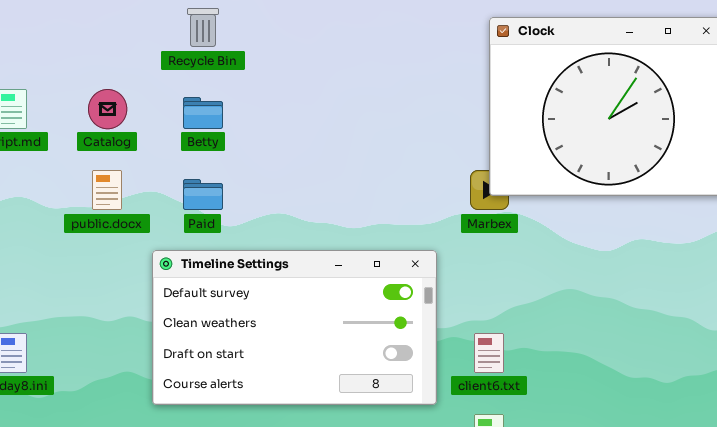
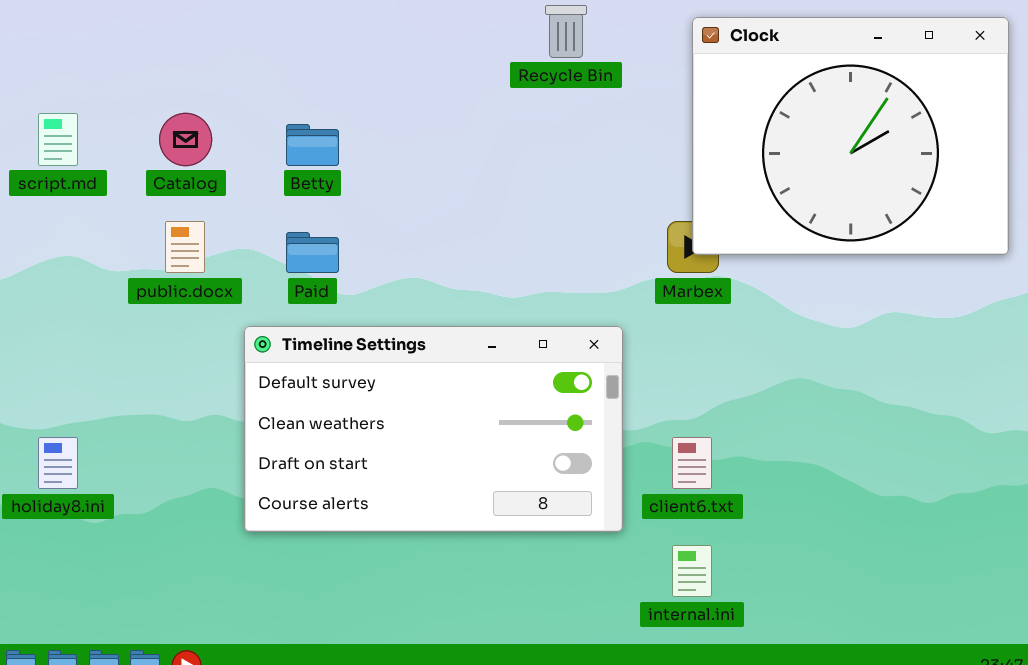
Recycle Bin: [187,8,219,47] -> [545,5,587,58], moved

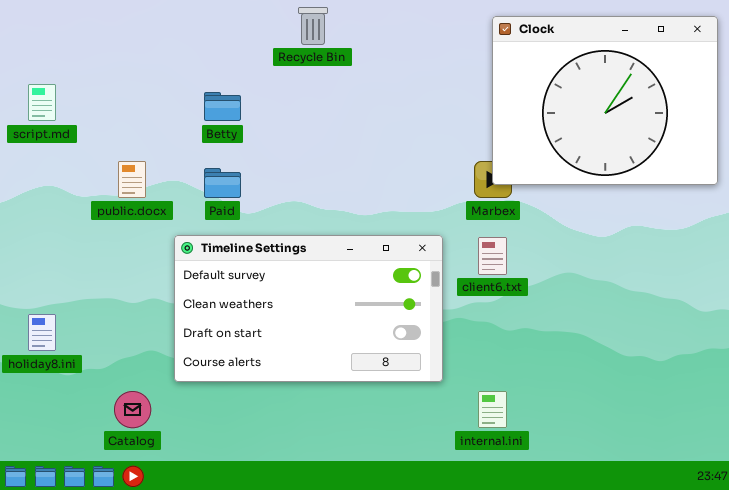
Recycle Bin: [545,5,587,58] -> [298,7,328,45], moved
Catalog: [159,113,212,166] -> [114,391,151,428], moved
client6.txt: [672,437,712,489] -> [478,237,507,275], moved

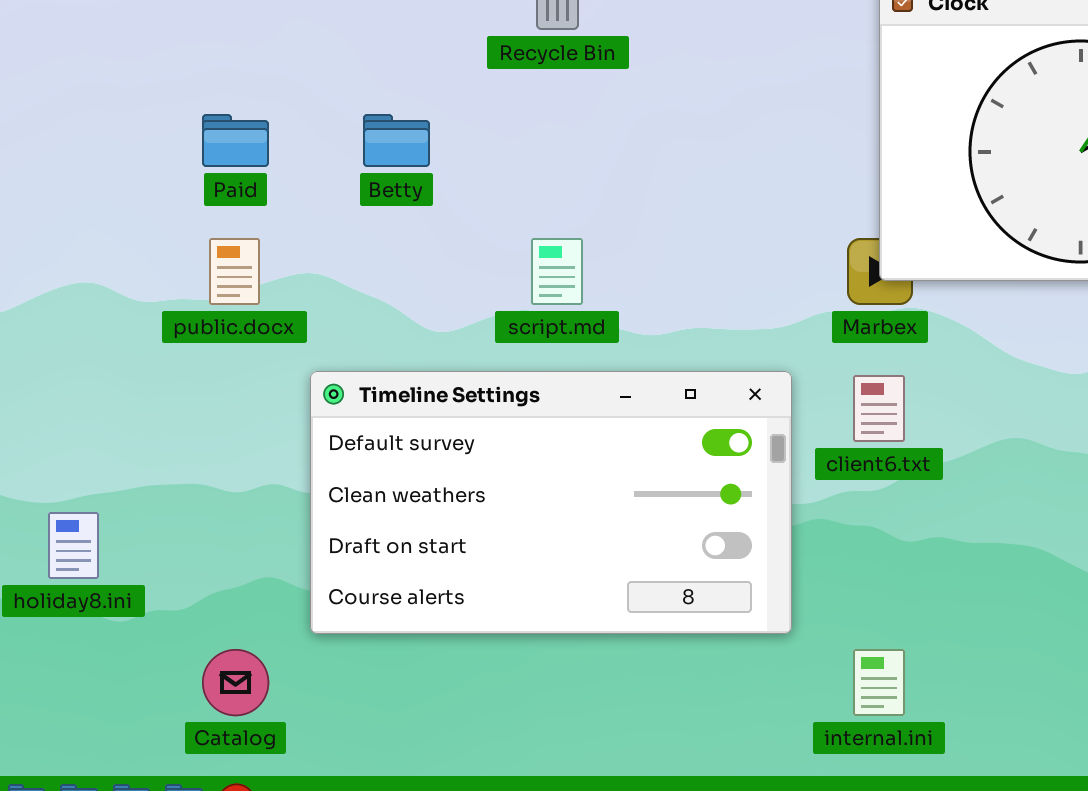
script.md: [28,84,56,121] -> [531,238,583,305], moved
Paid: [204,168,241,198] -> [202,114,269,167], moved

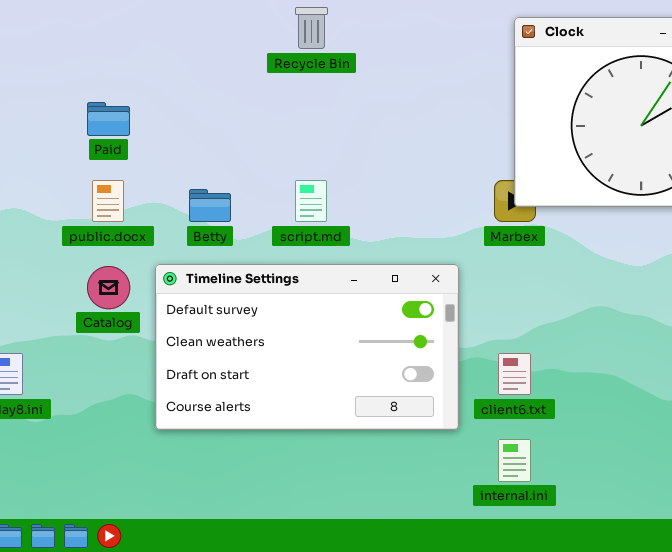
Betty: [363,114,430,167] -> [189,189,231,222], moved
client6.txt: [853,375,905,442] -> [498,353,531,395], moved
Catalog: [202,649,269,716] -> [87,266,130,309], moved

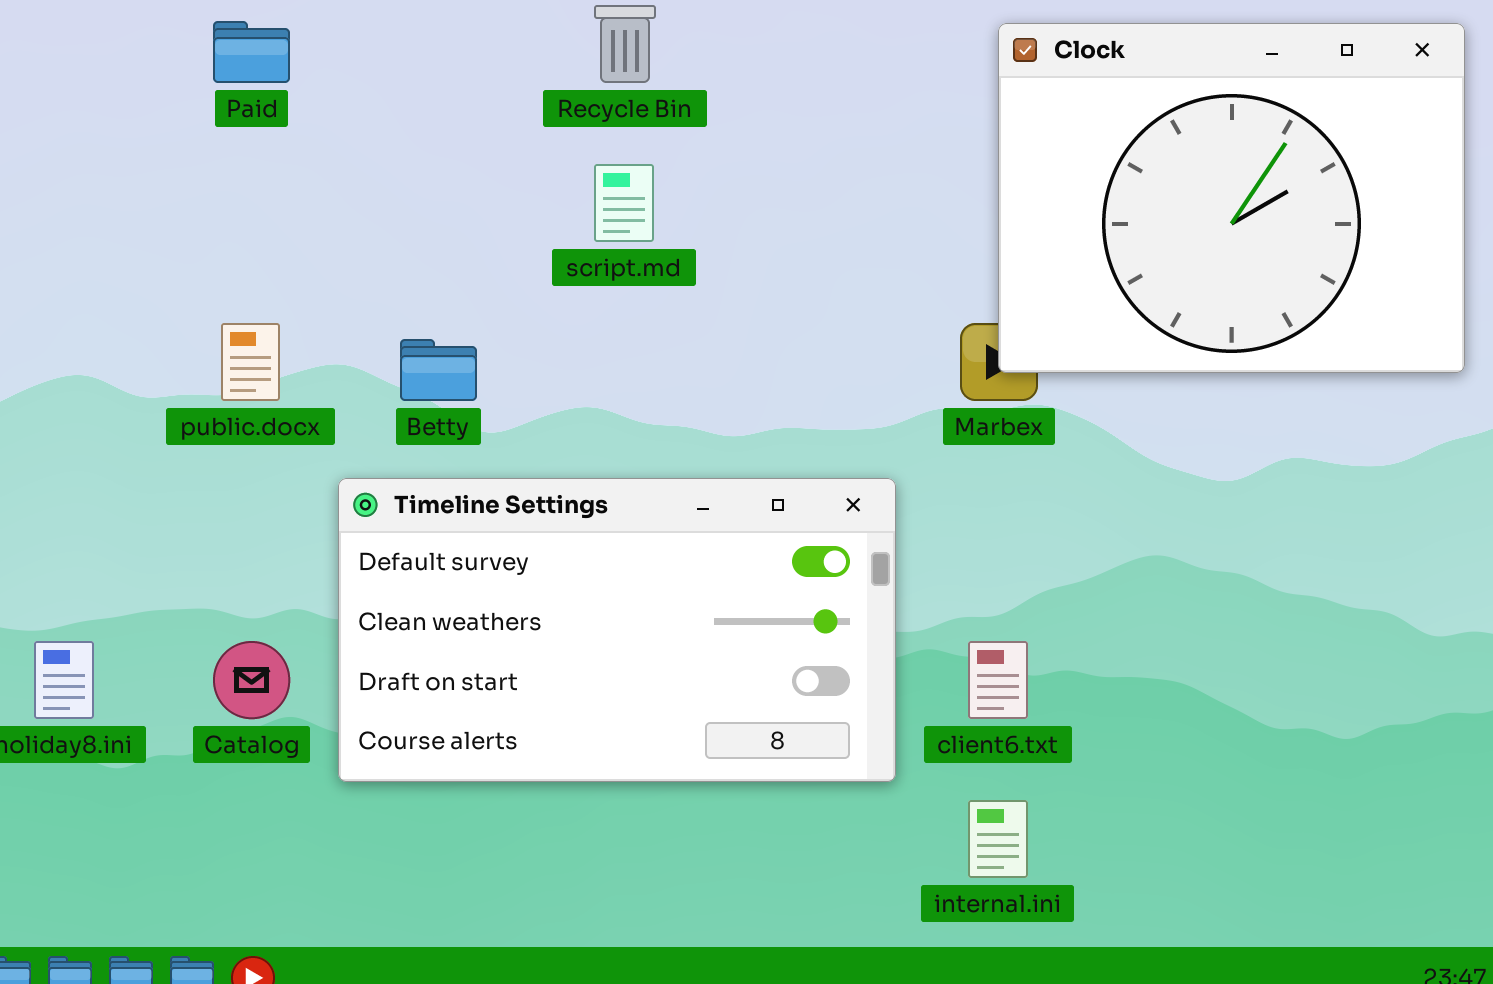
Paid: [87,102,130,136] -> [213,21,290,83], moved
script.md: [295,180,327,222] -> [594,164,654,242], moved
Catalog: [87,266,130,309] -> [213,641,290,719], moved

